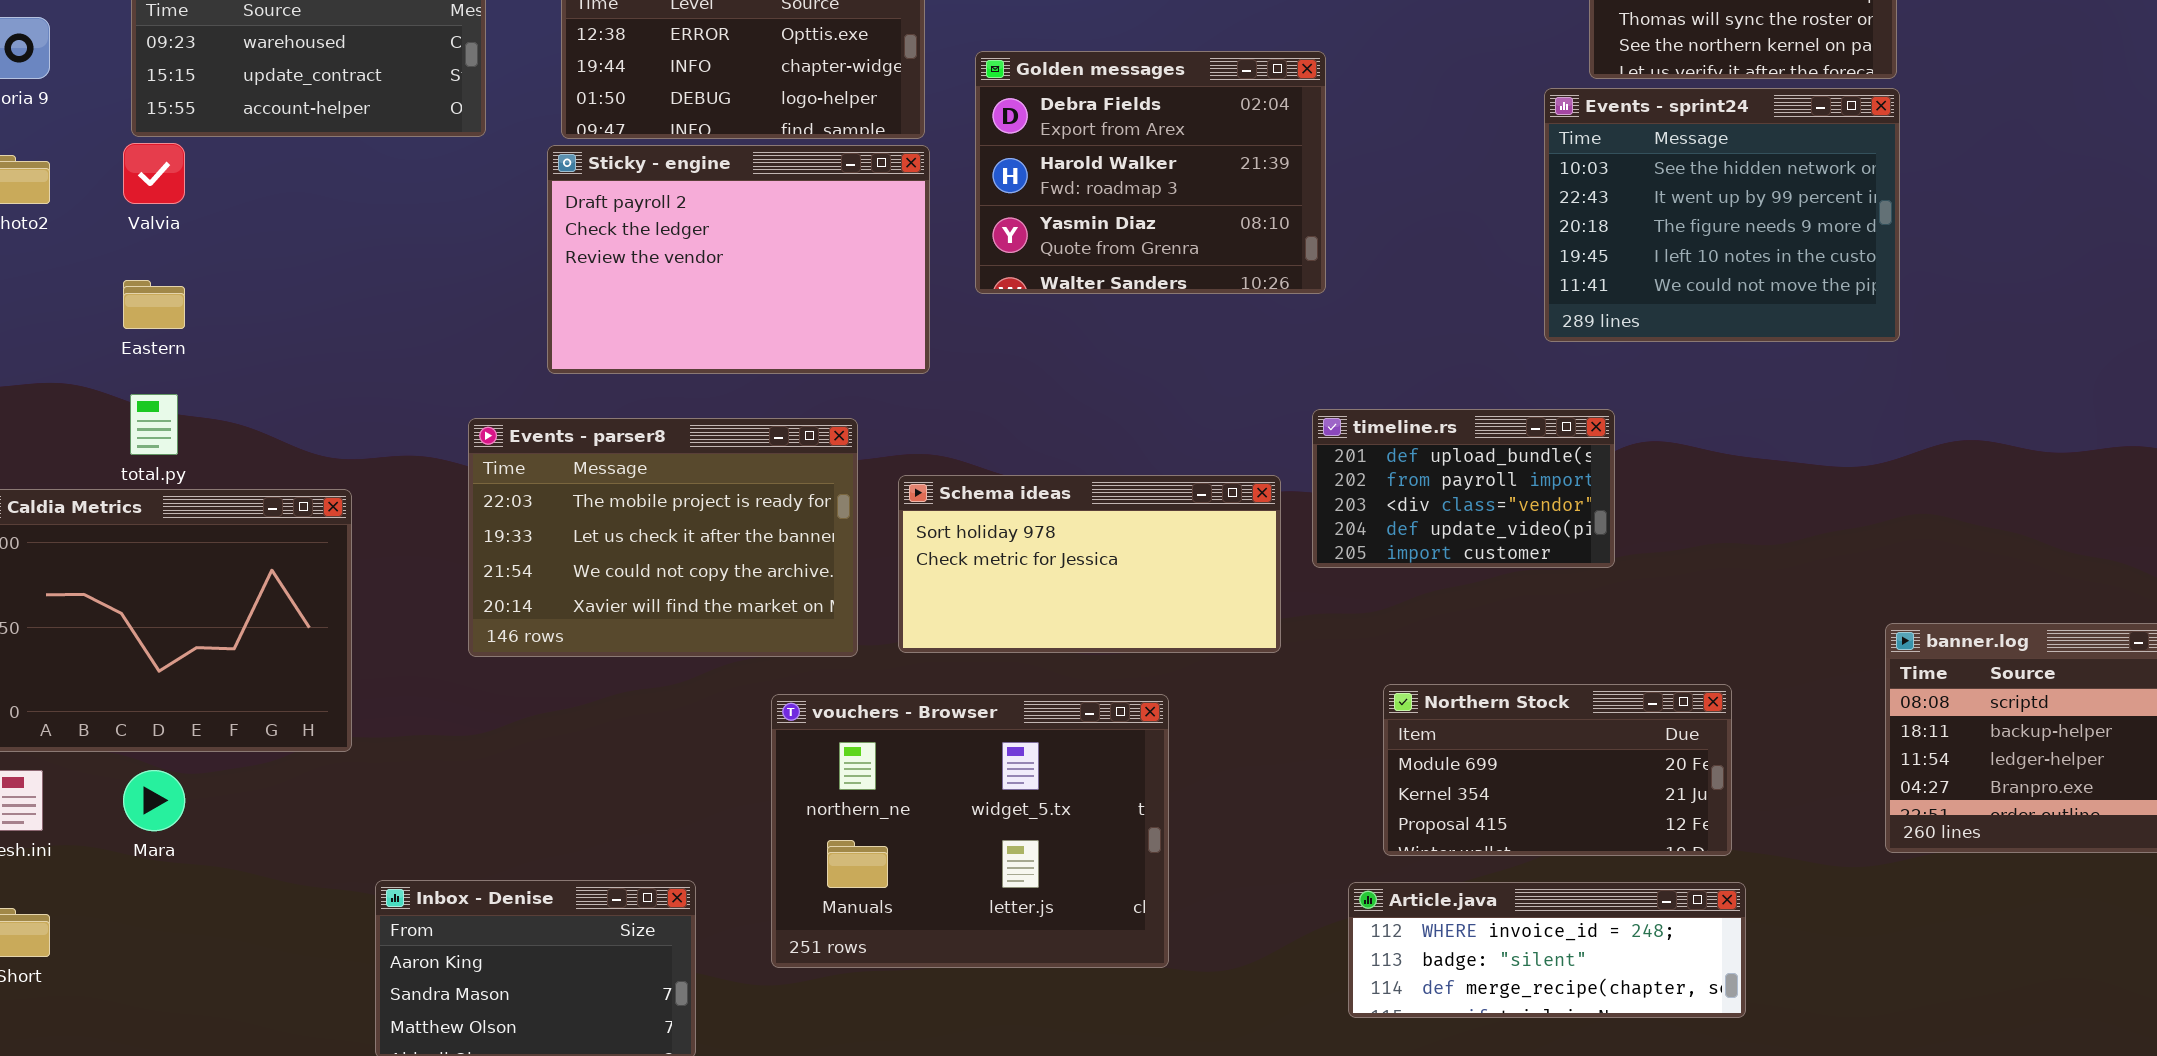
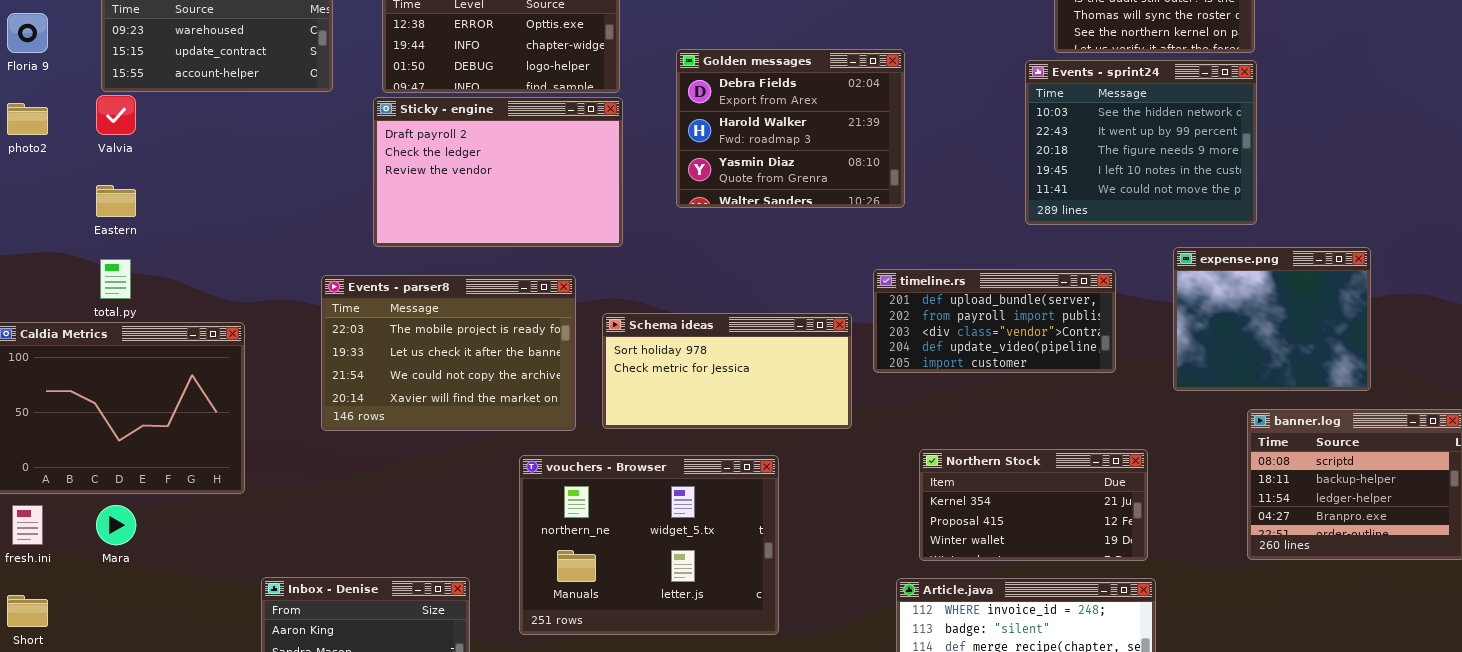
Golden messages: [975,51,1326,294] -> [676,49,905,208], moved
expense.png: none -> [1173,247,1371,391], opened
timeline.rs: [1312,409,1615,568] -> [873,269,1116,373], resized
Northern Stock: [1383,684,1732,856] -> [919,449,1148,561], scrolled down 1 row

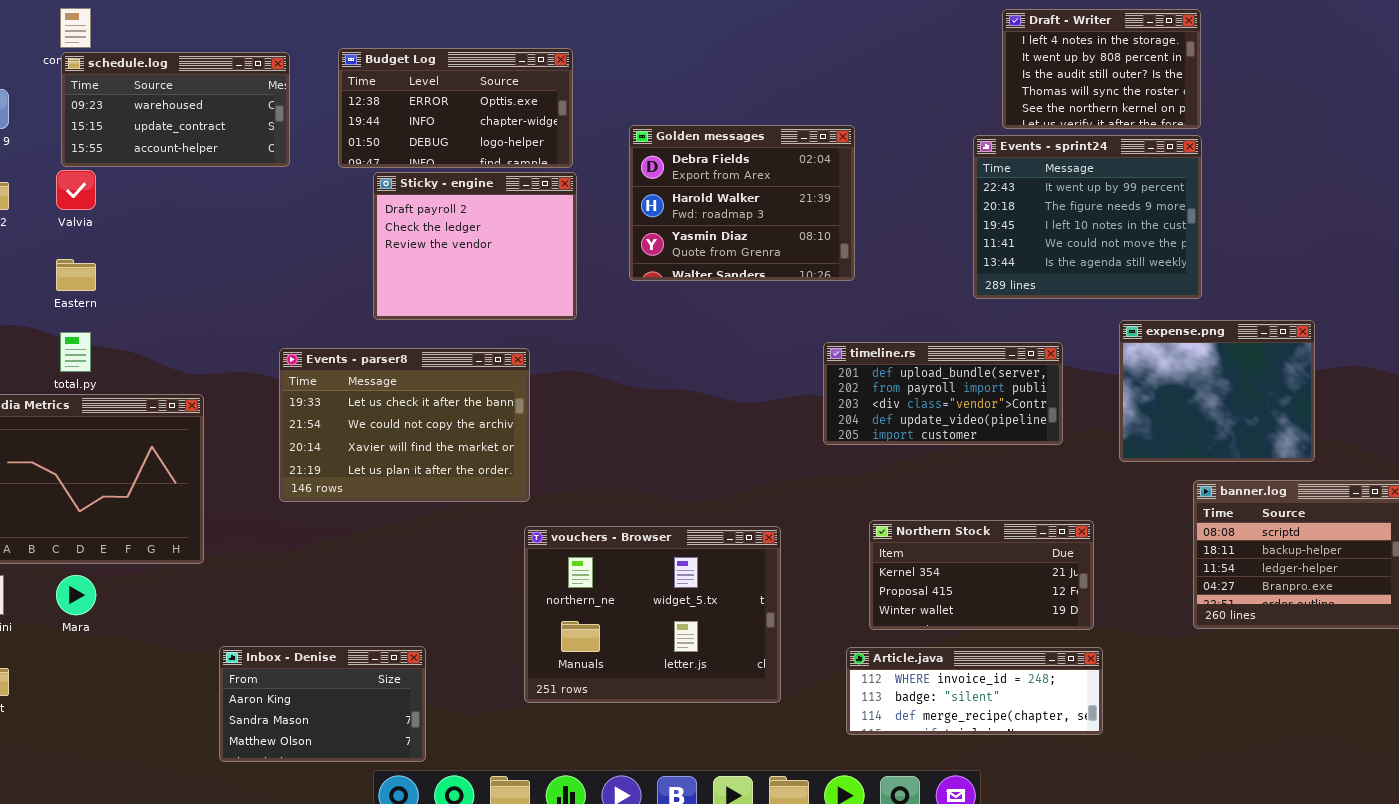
Events - sprint24: [1025,60,1257,225] -> [973,135,1202,299], scrolled down 1 row
Sticky - engine: [373,97,623,247] -> [373,172,577,320], resized
Events - parser8: [321,275,576,431] -> [279,348,530,502], scrolled down 1 row
Schema ideas: [602,313,852,429] -> none, closed
vouchers - Browser: [519,455,779,635] -> [524,526,781,703], moved

